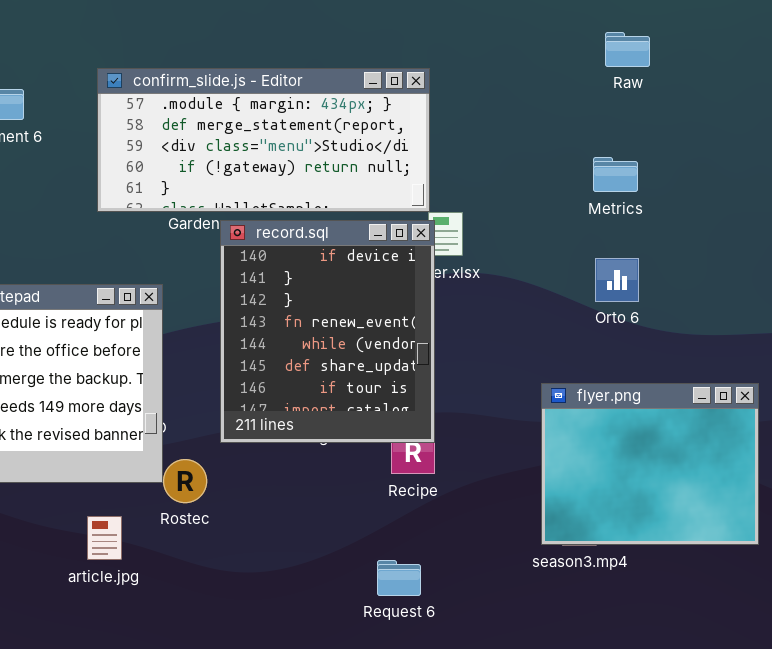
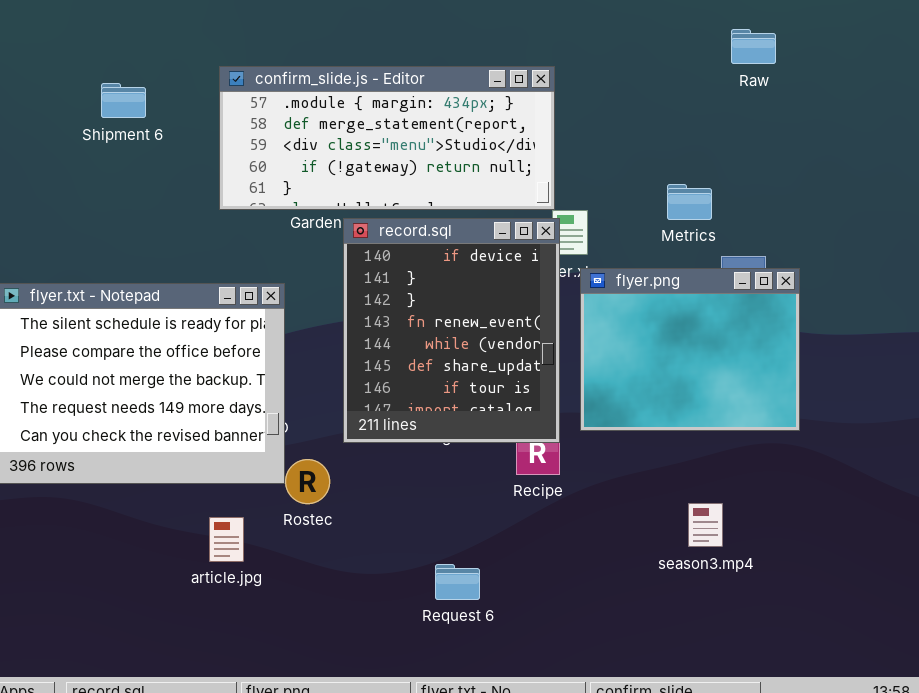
Metrics: [593,157,638,192] -> [667,184,712,220], moved
flyer.png: [541,383,759,545] -> [580,268,800,431], moved
Request 6: [377,560,421,596] -> [435,564,480,600], moved

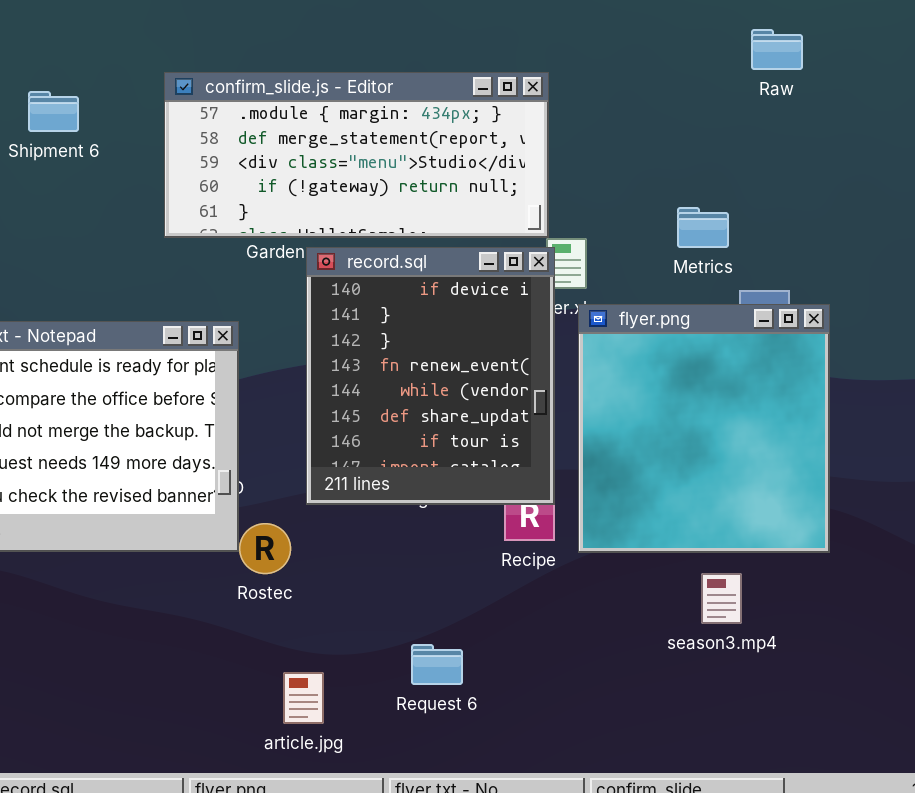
flyer.png: [580,268,800,431] -> [578,304,830,553], resized
article.jpg: [209,517,244,562] -> [283,672,324,724], moved

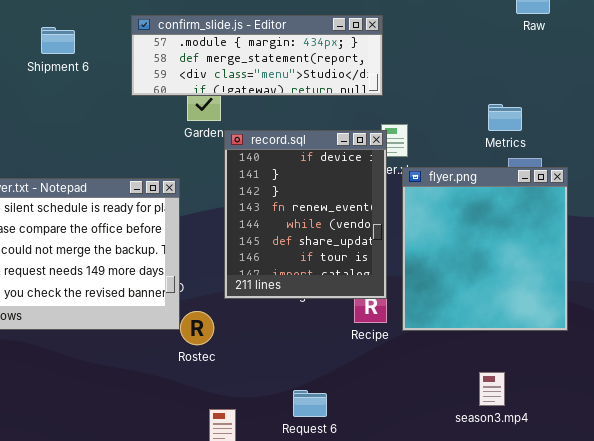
confirm_slide.js - Editor: [164,72,549,238] -> [131,15,383,96], resized
Metrics: [677,207,729,248] -> [488,104,522,131], moved
season3.mp4: [701,573,742,624] -> [479,372,505,406], moved

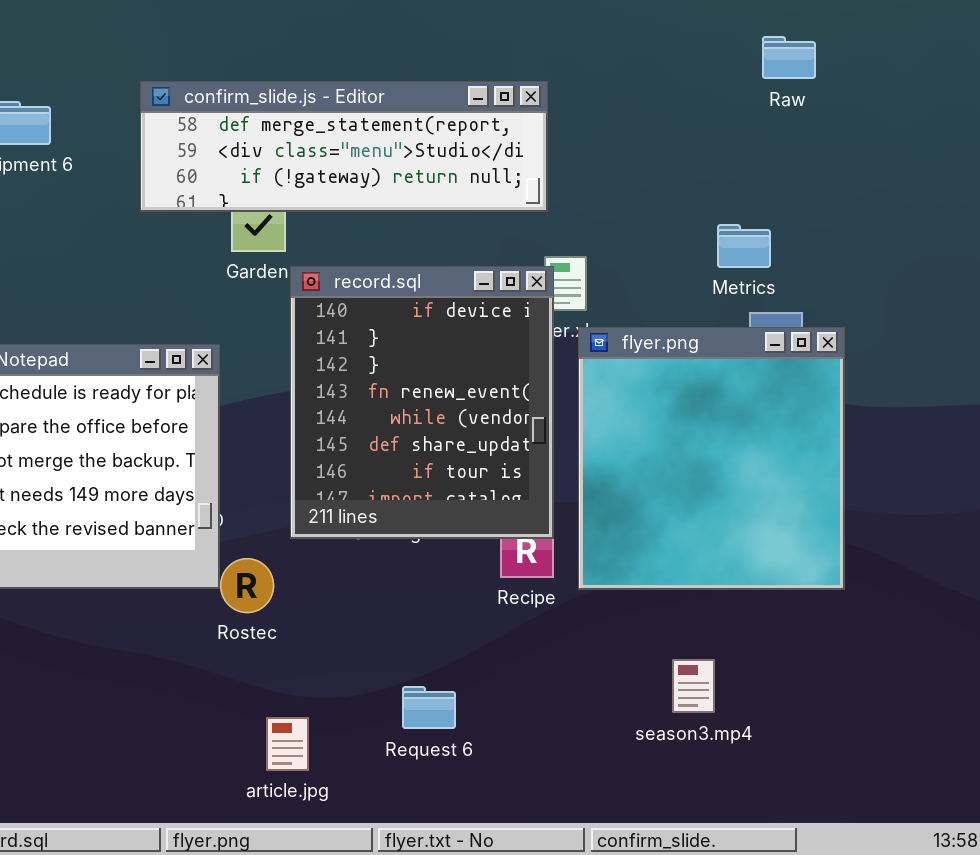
confirm_slide.js - Editor: [131,15,383,96] -> [140,81,548,212], scrolled down 1 row
season3.mp4: [479,372,505,406] -> [672,659,715,713], moved

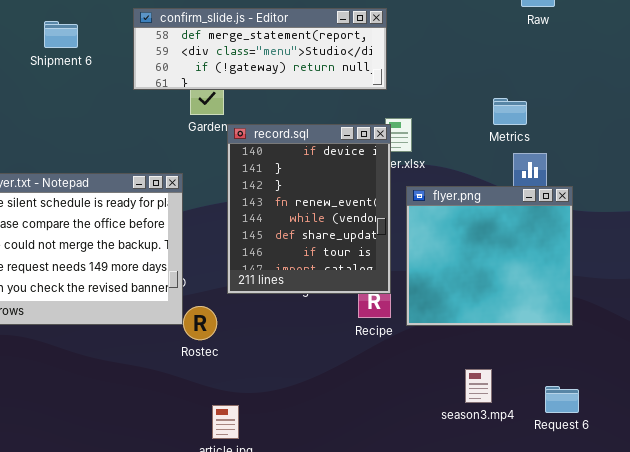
flyer.png: [578,327,845,590] -> [406,186,573,326], resized
Request 6: [402,686,456,729] -> [545,386,579,413], moved

